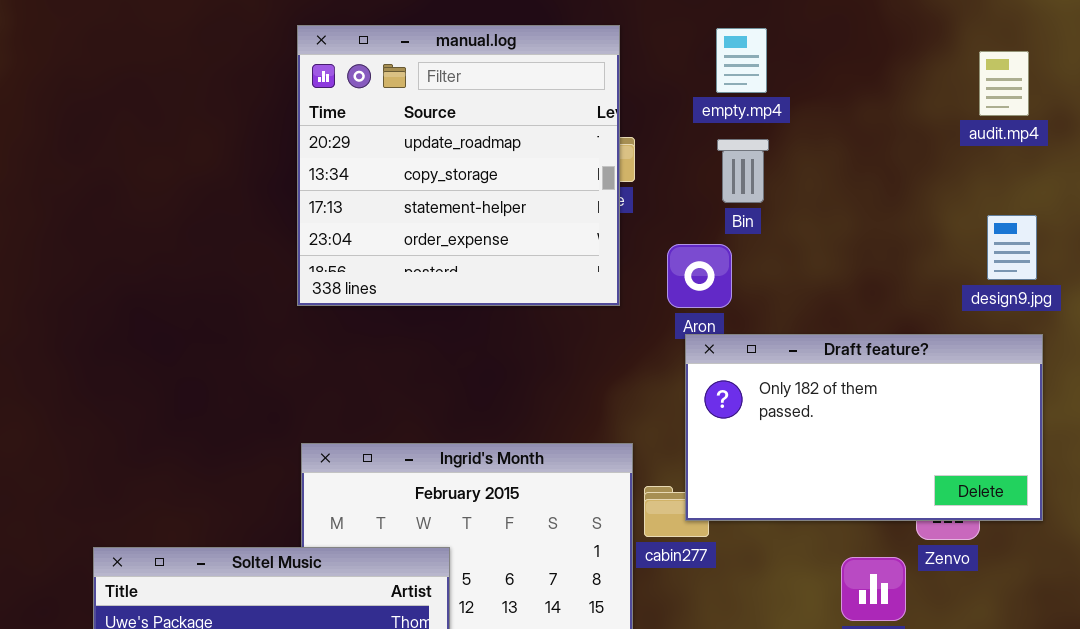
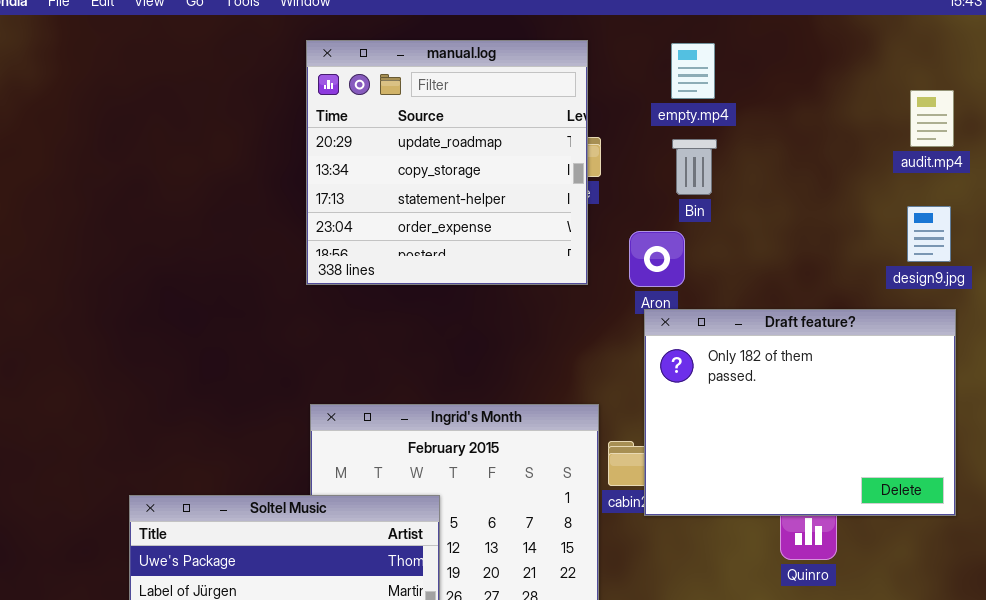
audit.mp4: [979,51,1029,116] -> [910,90,954,147], moved
Draft feature?: [685,334,1043,521] -> [644,309,956,516], resized

